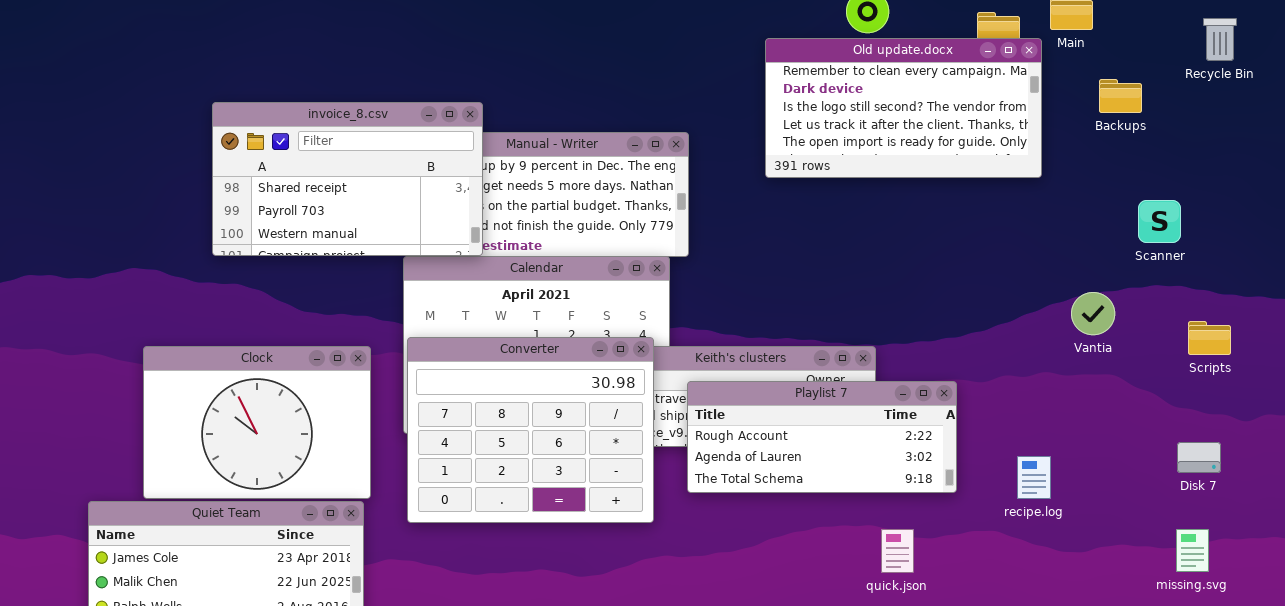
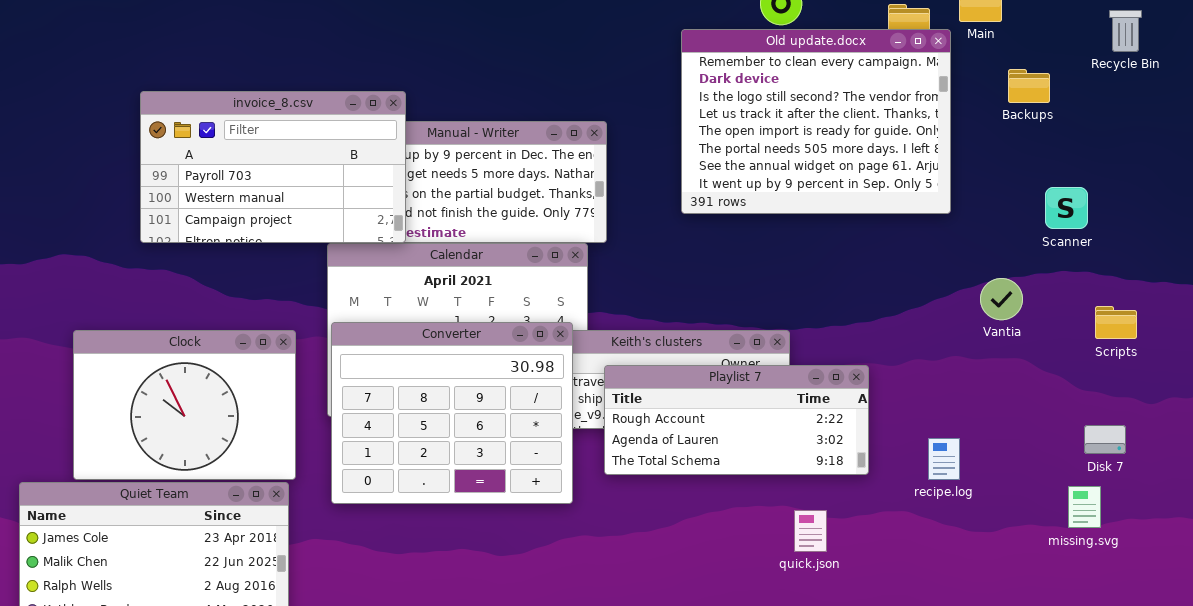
Old update.docx: [765,38,1042,178] -> [681,29,951,214], resized
invoice_8.csv: [212,102,483,256] -> [140,91,406,243], scrolled down 1 row
missing.svg: [1176,529,1209,572] -> [1068,486,1101,528], moved

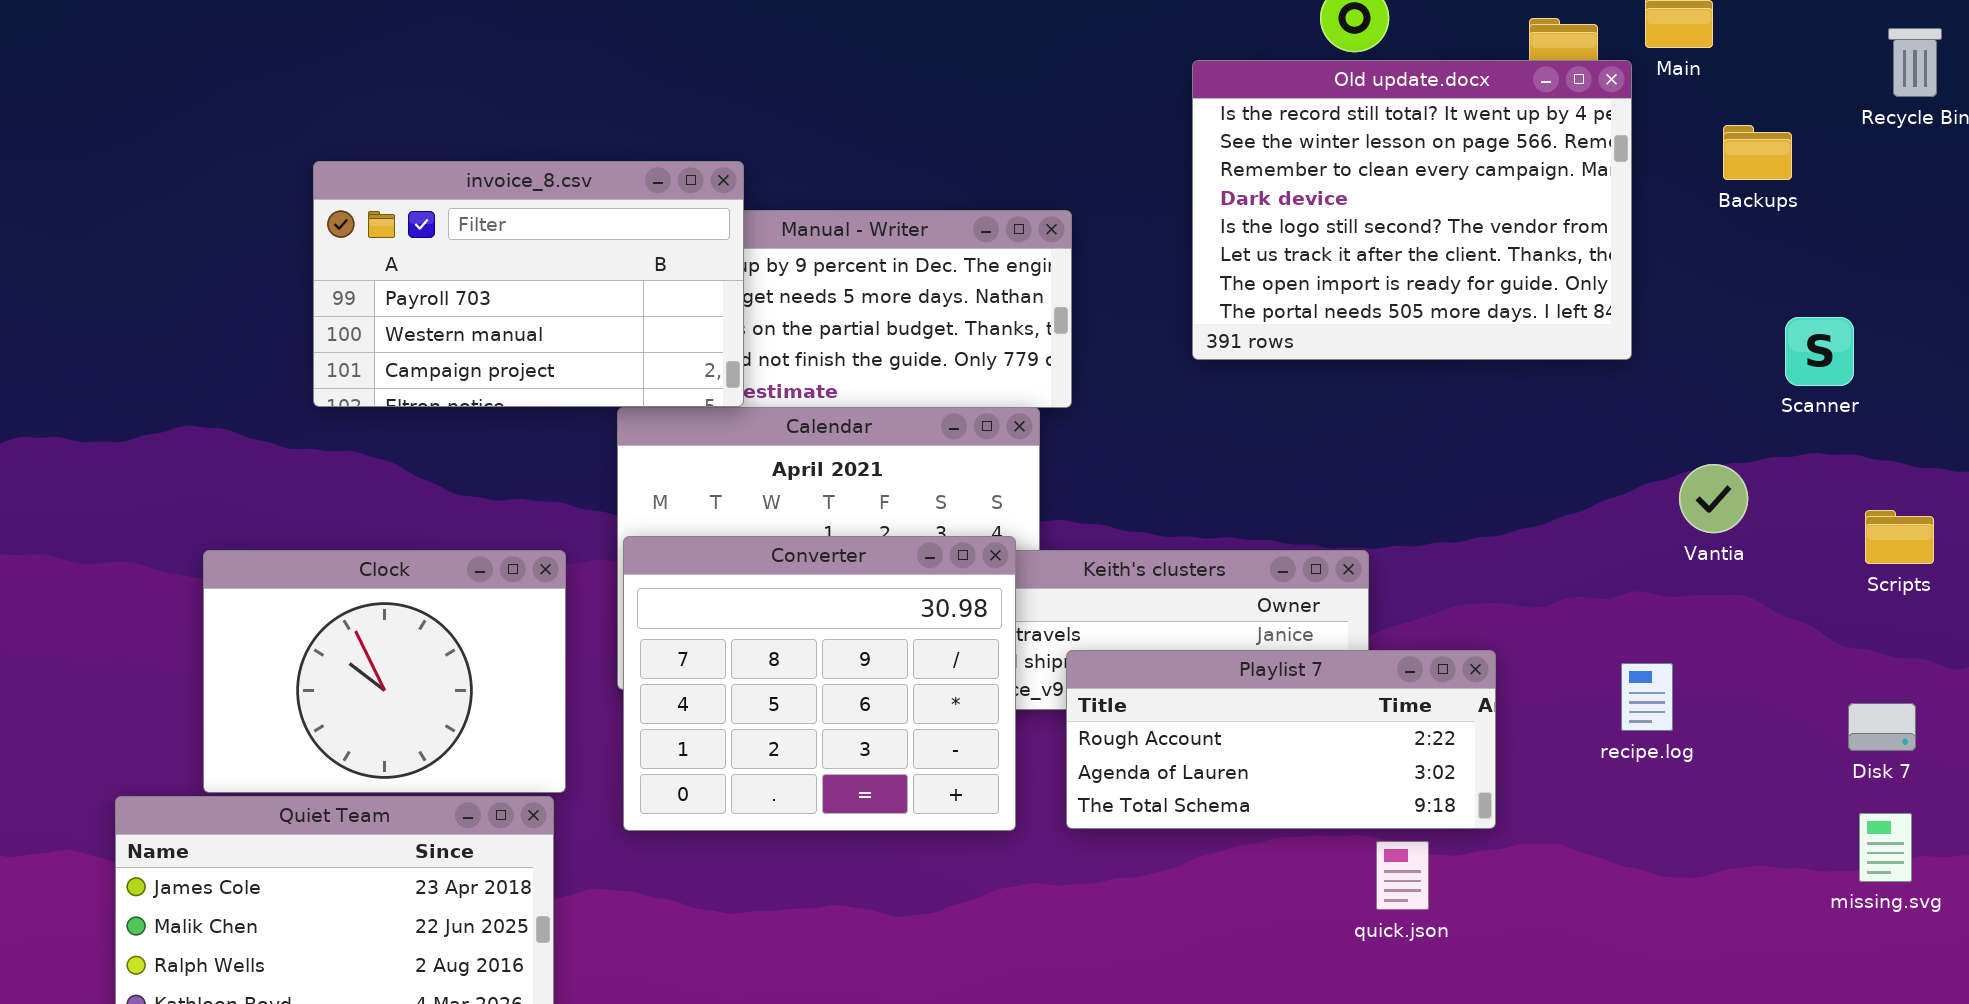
Old update.docx: [681,29,951,214] -> [1192,60,1632,360], scrolled up 2 rows
Playlist 7: [604,365,869,475] -> [1066,650,1496,829], moved
recipe.log: [928,438,960,480] -> [1621,663,1673,731], moved
missing.svg: [1068,486,1101,528] -> [1859,813,1912,882], moved

